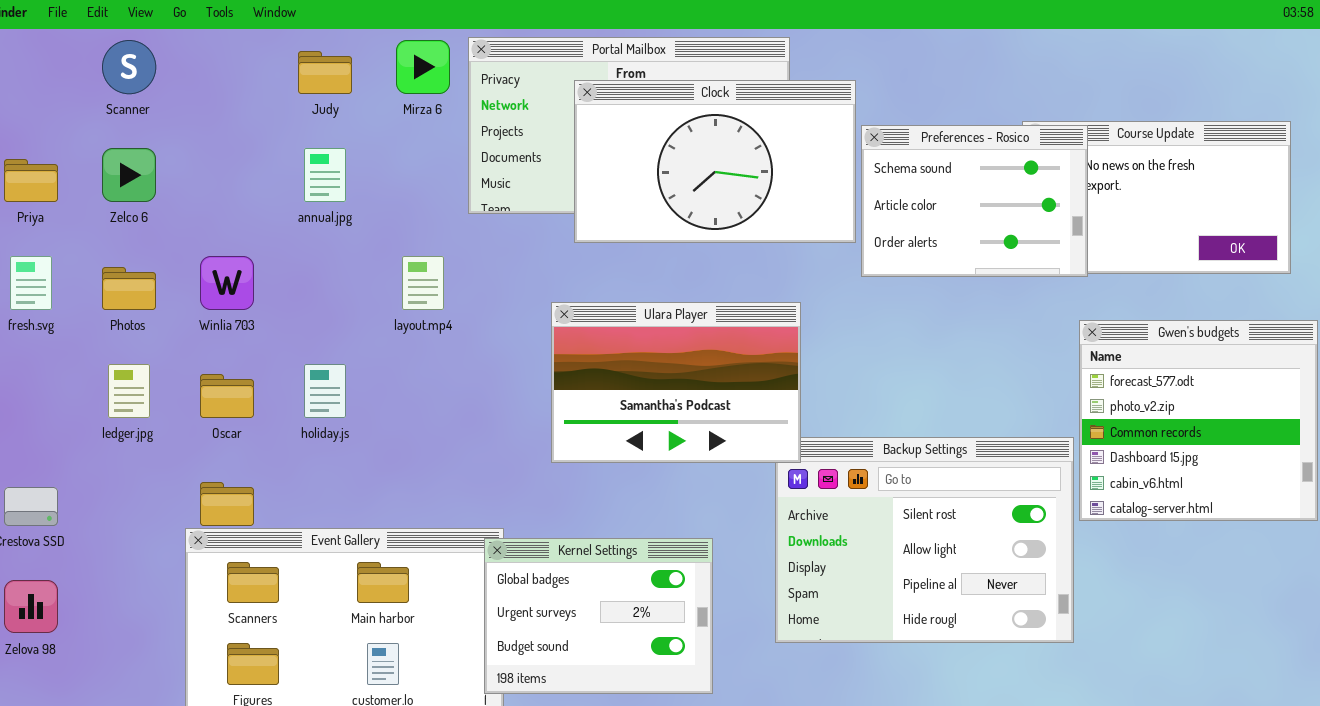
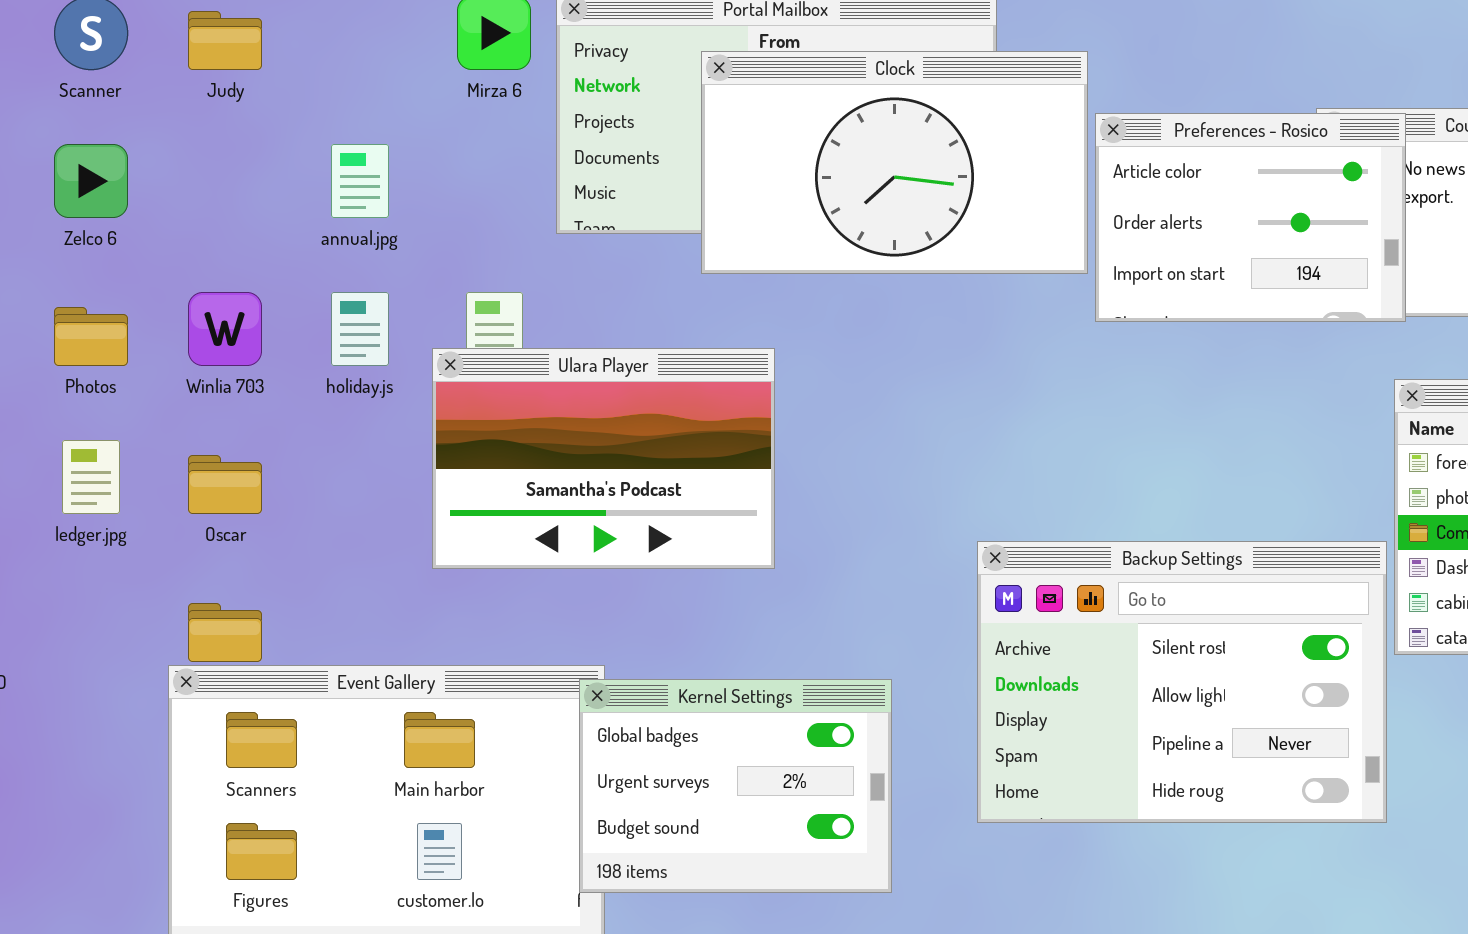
Judy: [298,51,352,94] -> [188,11,262,70], moved
Preferences - Rosico: [861,125,1088,277] -> [1095,113,1406,322], scrolled down 1 row
Ulara Player: [551,302,801,463] -> [432,348,775,569], moved
holiday.js: [304,364,346,418] -> [331,292,389,366], moved

